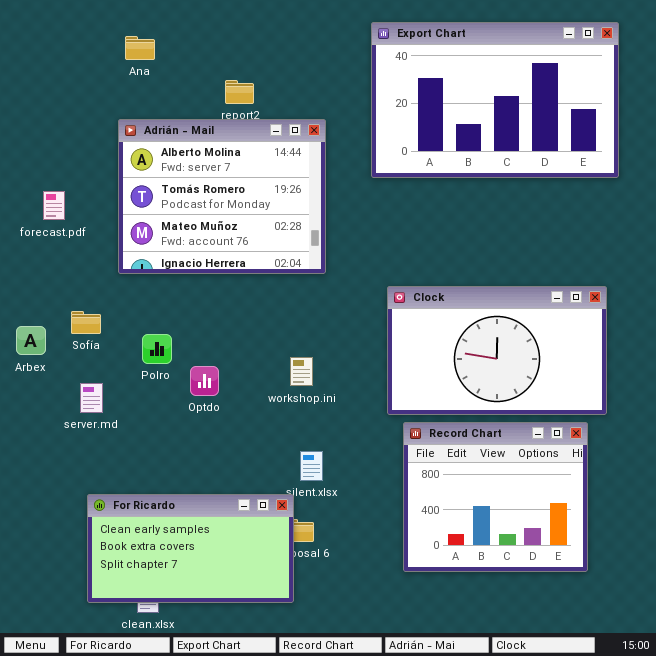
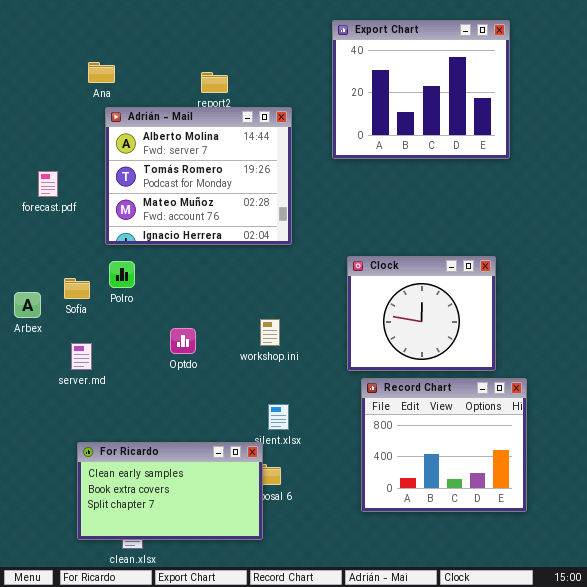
Export Chart: [371,22,619,178] -> [332,20,510,159], resized
Ana: [125,36,155,60] -> [88,62,115,83], moved
Clock: [387,286,607,415] -> [347,256,496,371], resized
Polro: [142,334,172,364] -> [109,261,135,288], moved

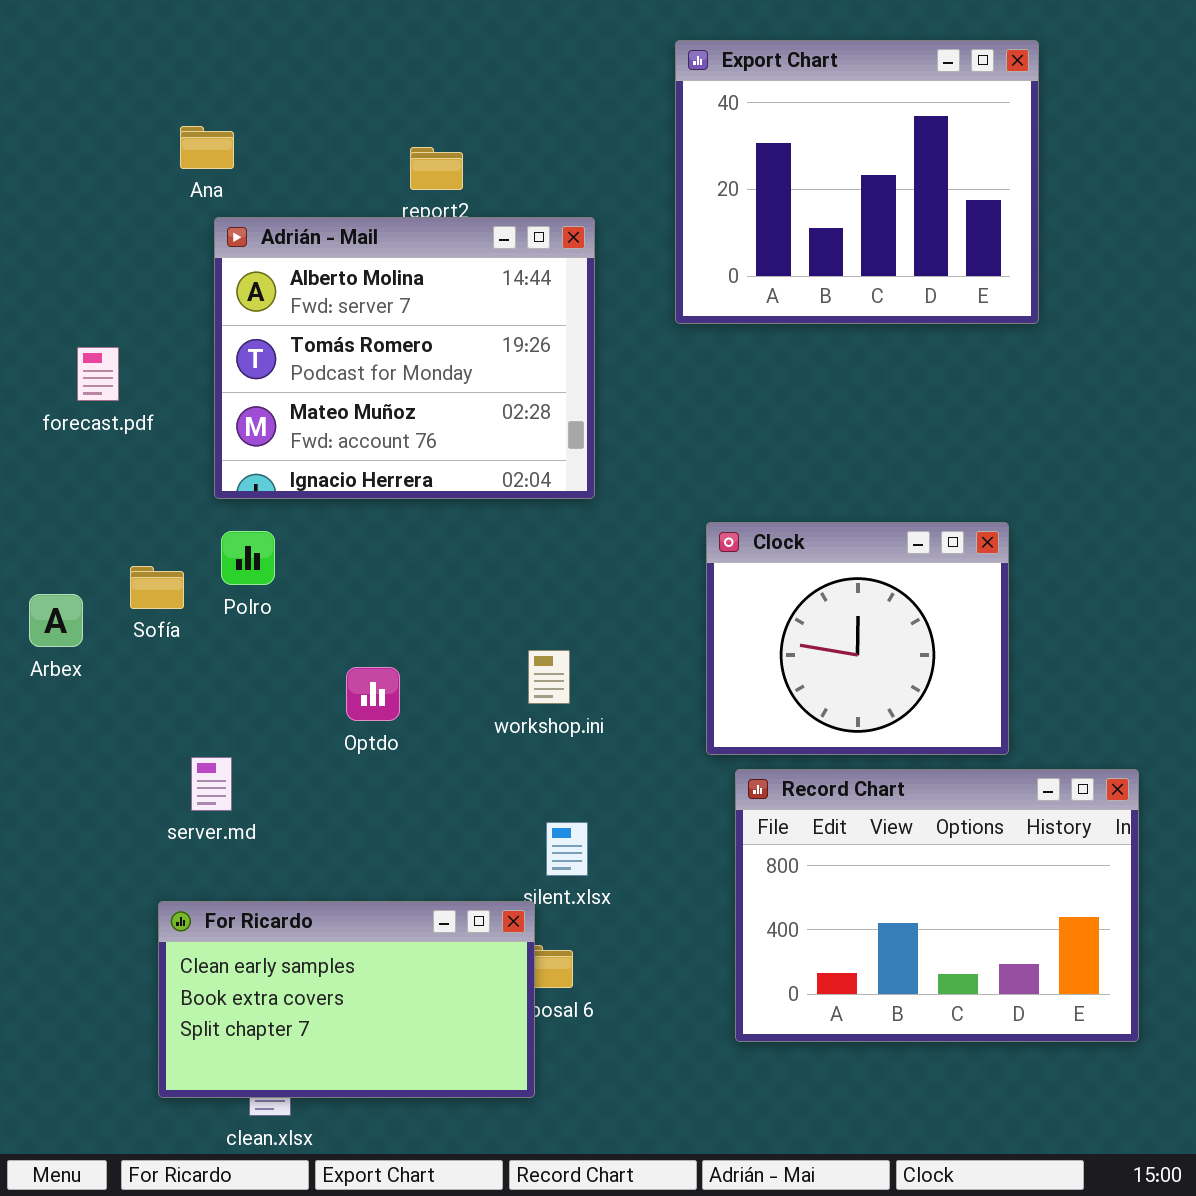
server.md: [71,343,92,370] -> [191,757,232,811], moved
Record Chart: [361,378,527,512] -> [735,769,1139,1042], resized

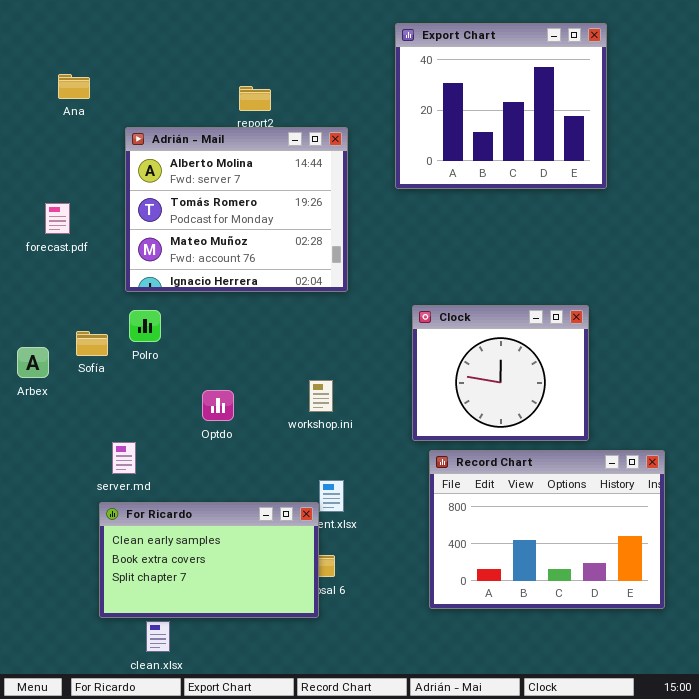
Ana: [180,126,234,169] -> [58,74,90,99], moved
For Ricardo: [158,901,535,1098] -> [99,502,319,618], moved

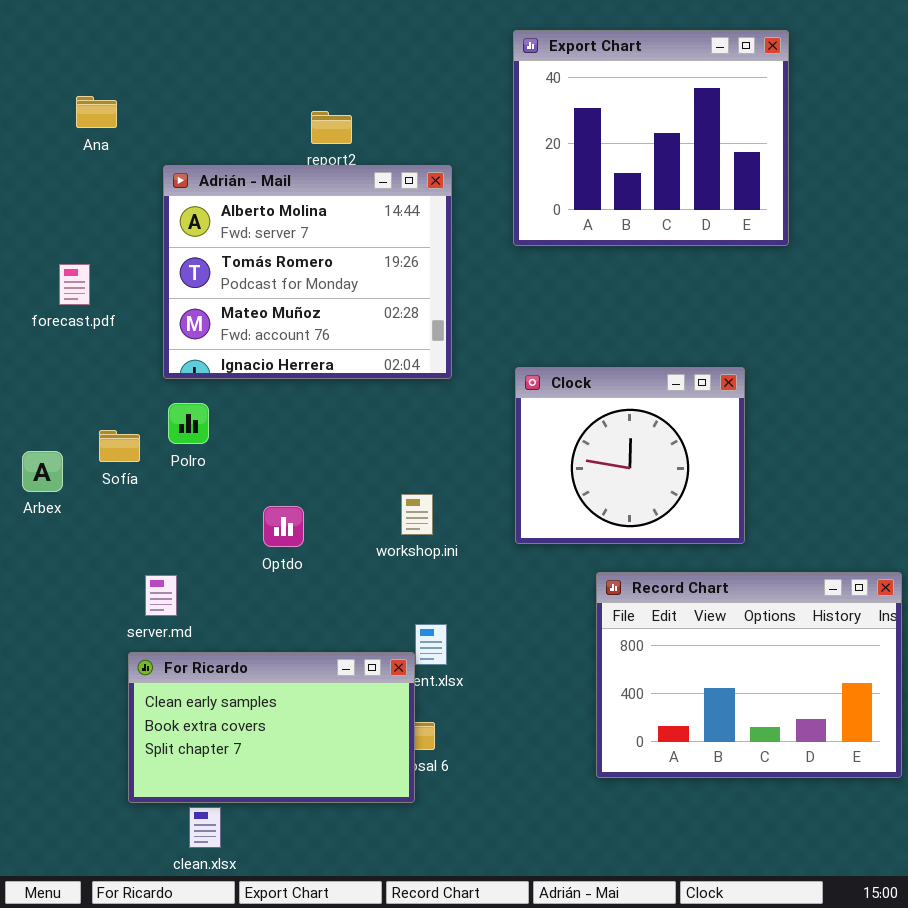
Clock: [412,305,589,441] -> [515,367,745,544], moved
Record Chart: [429,450,665,609] -> [596,572,902,778], moved

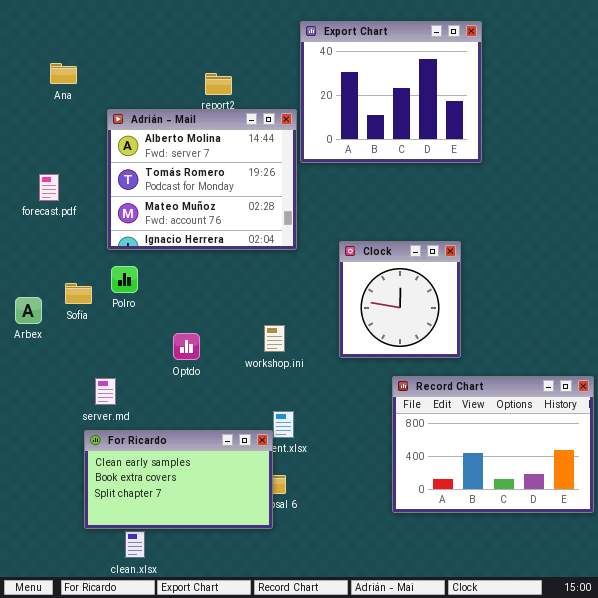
Export Chart: [513,30,789,246] -> [300,21,482,163], moved
Clock: [515,367,745,544] -> [339,241,461,358], resized

